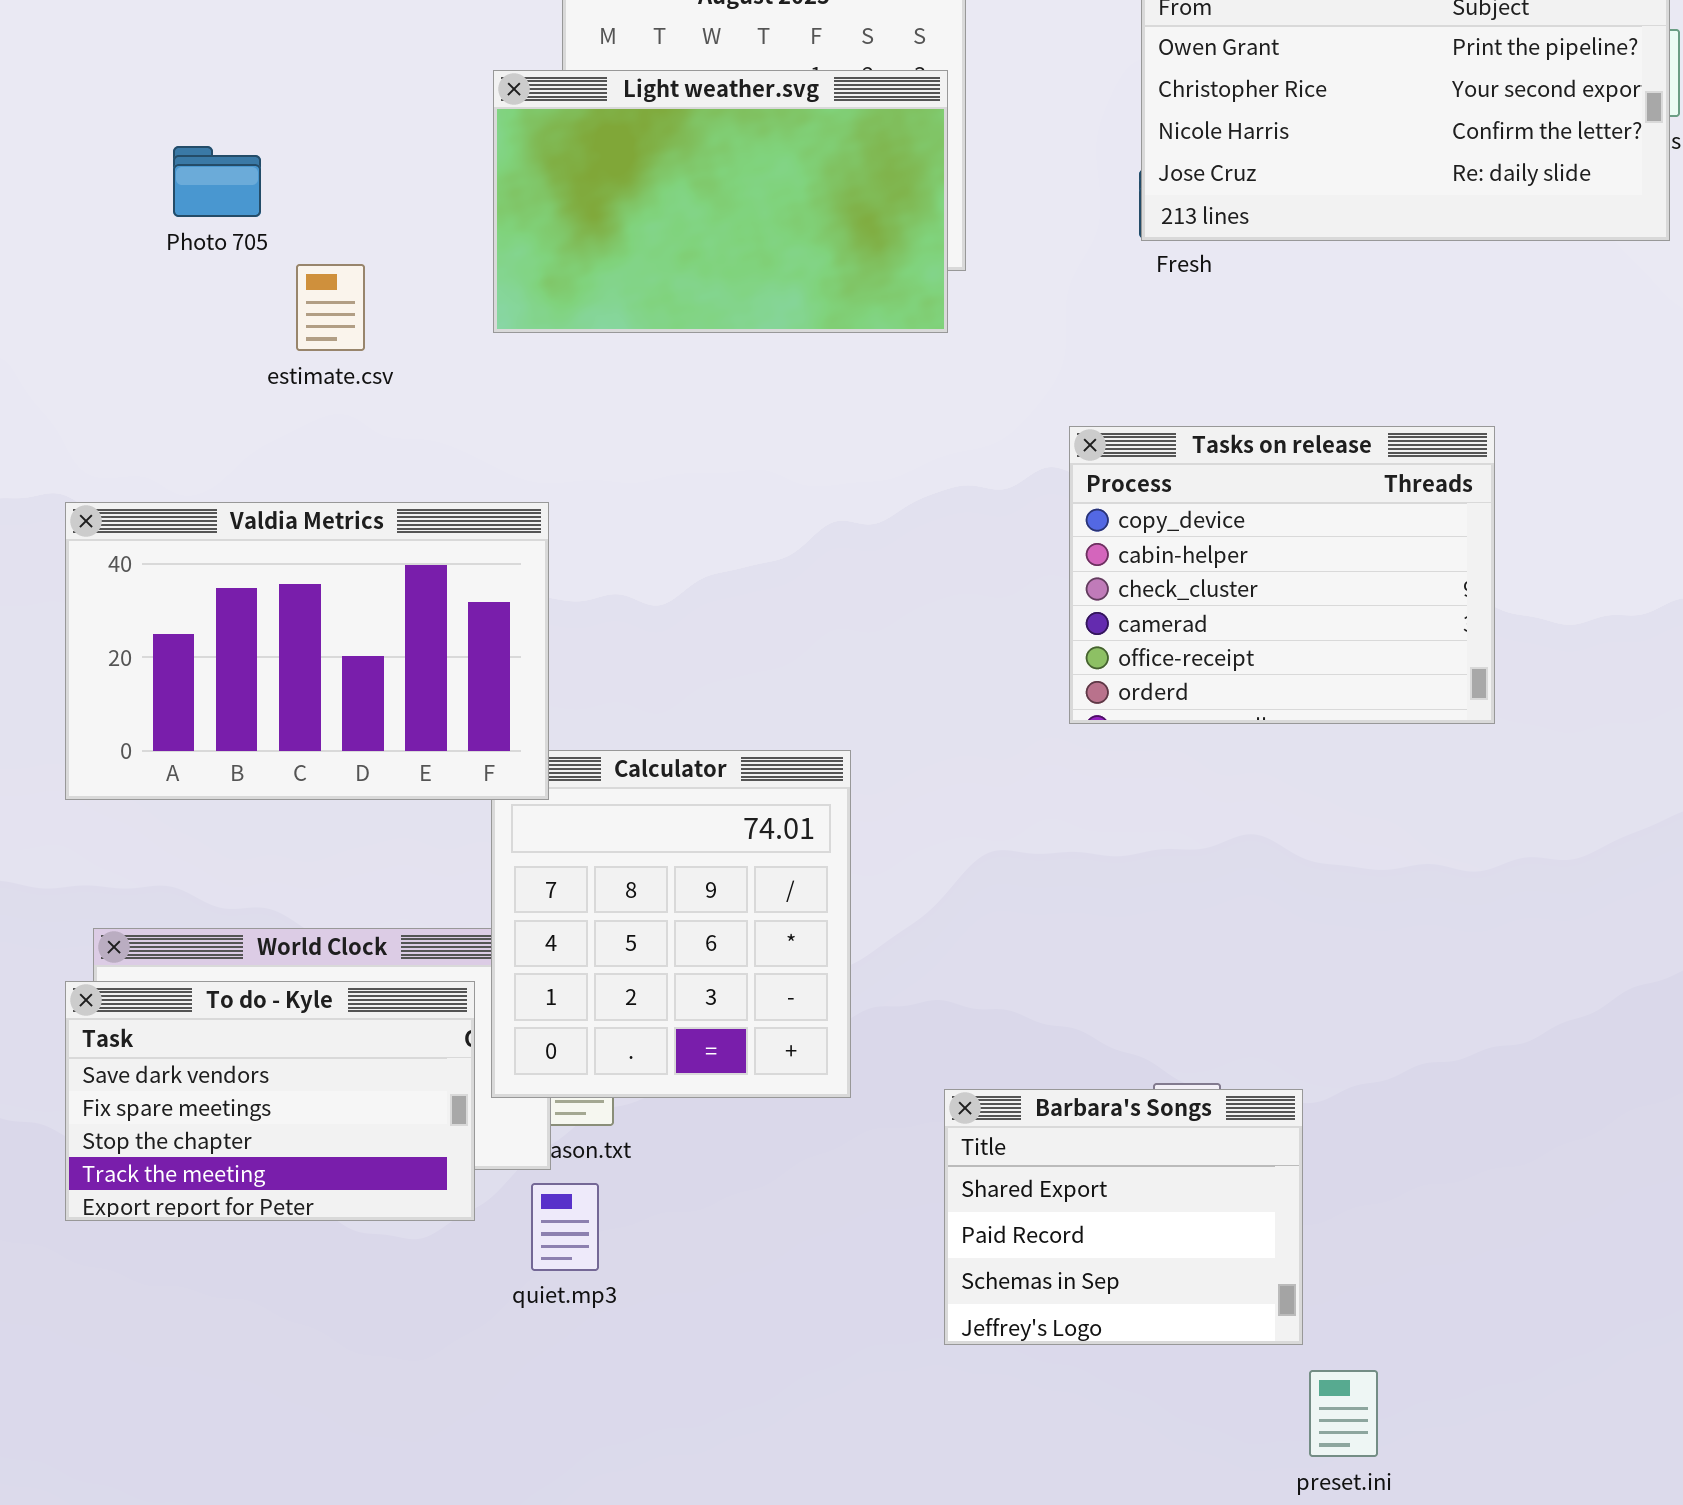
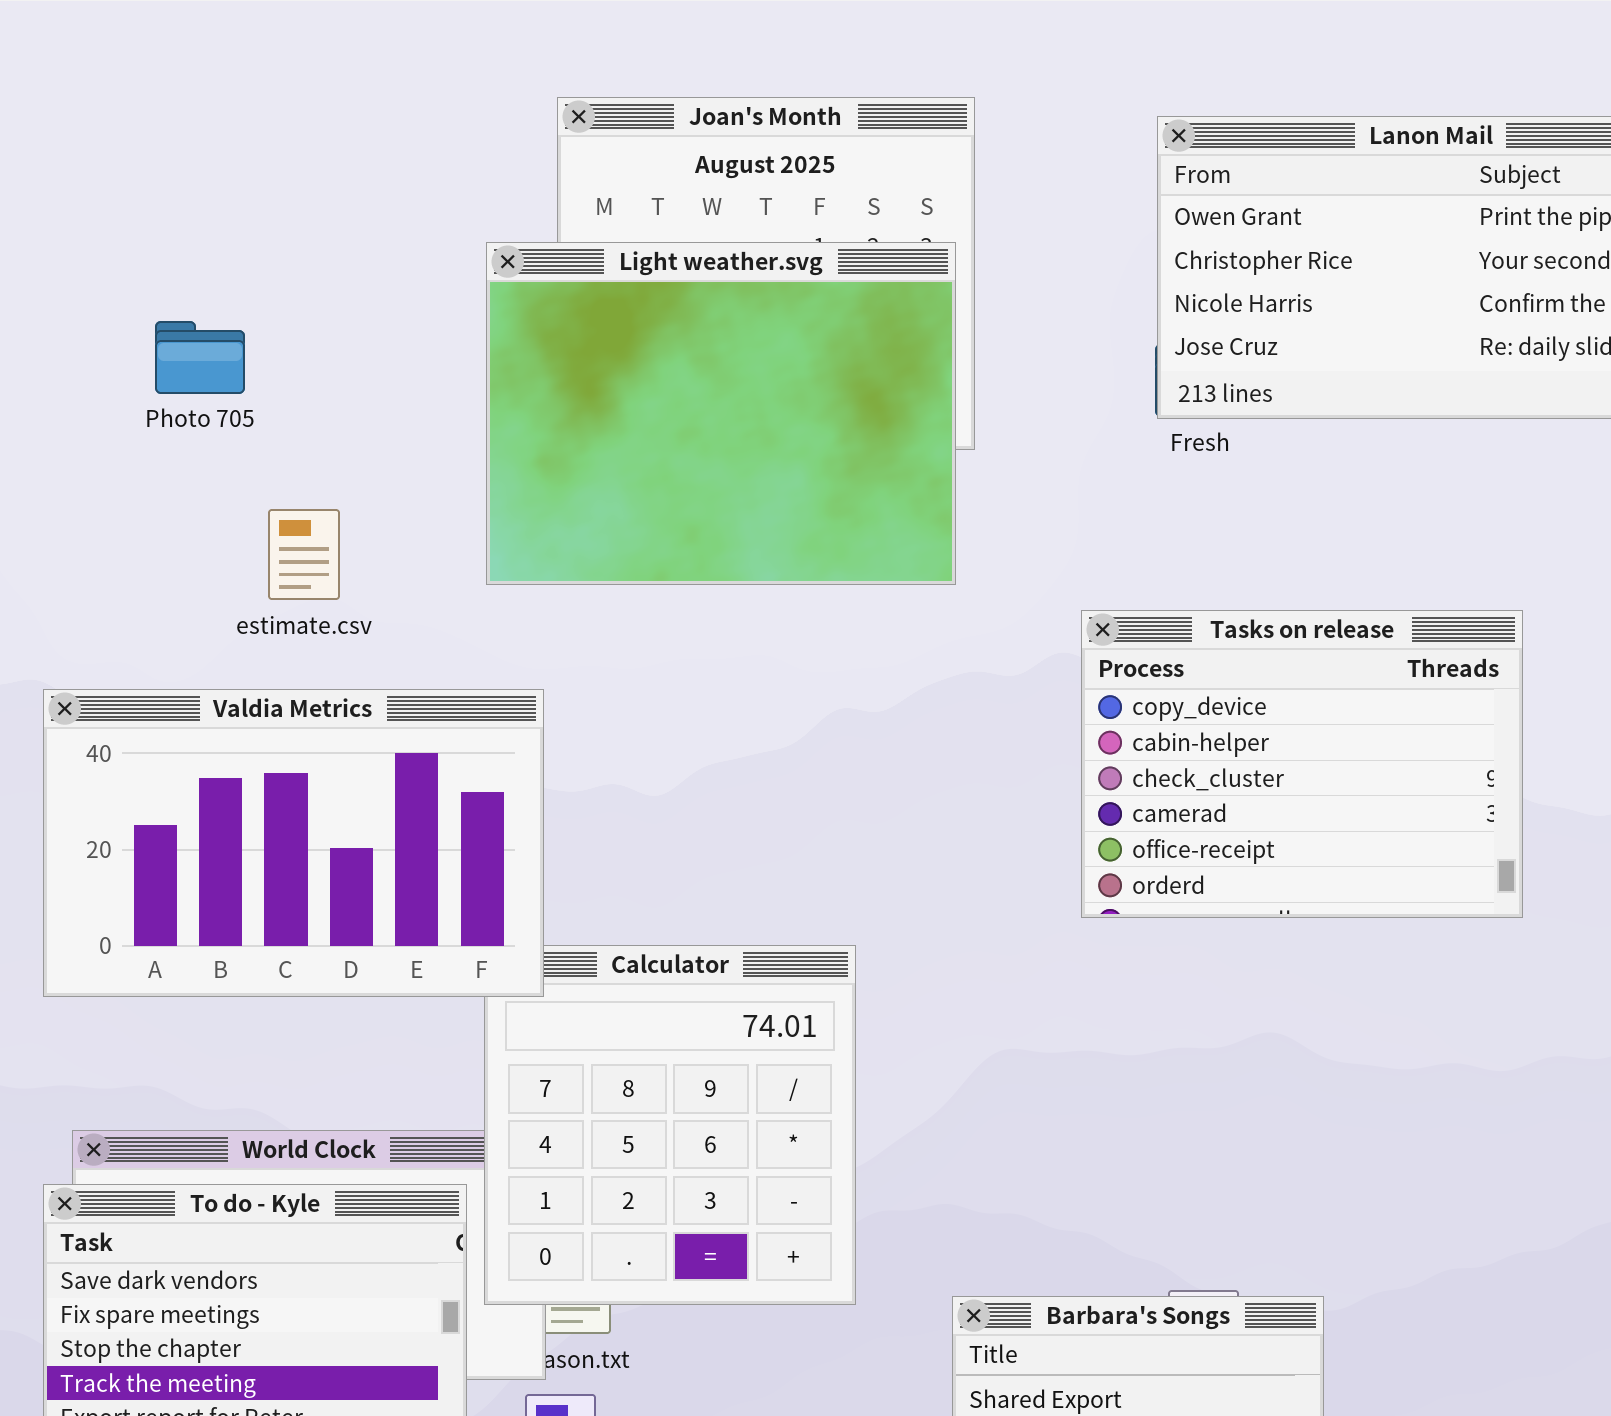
Light weather.svg: [493,70,948,333] -> [486,242,956,585], resized
estimate.csv: [296,264,365,351] -> [268,509,340,600], moved

